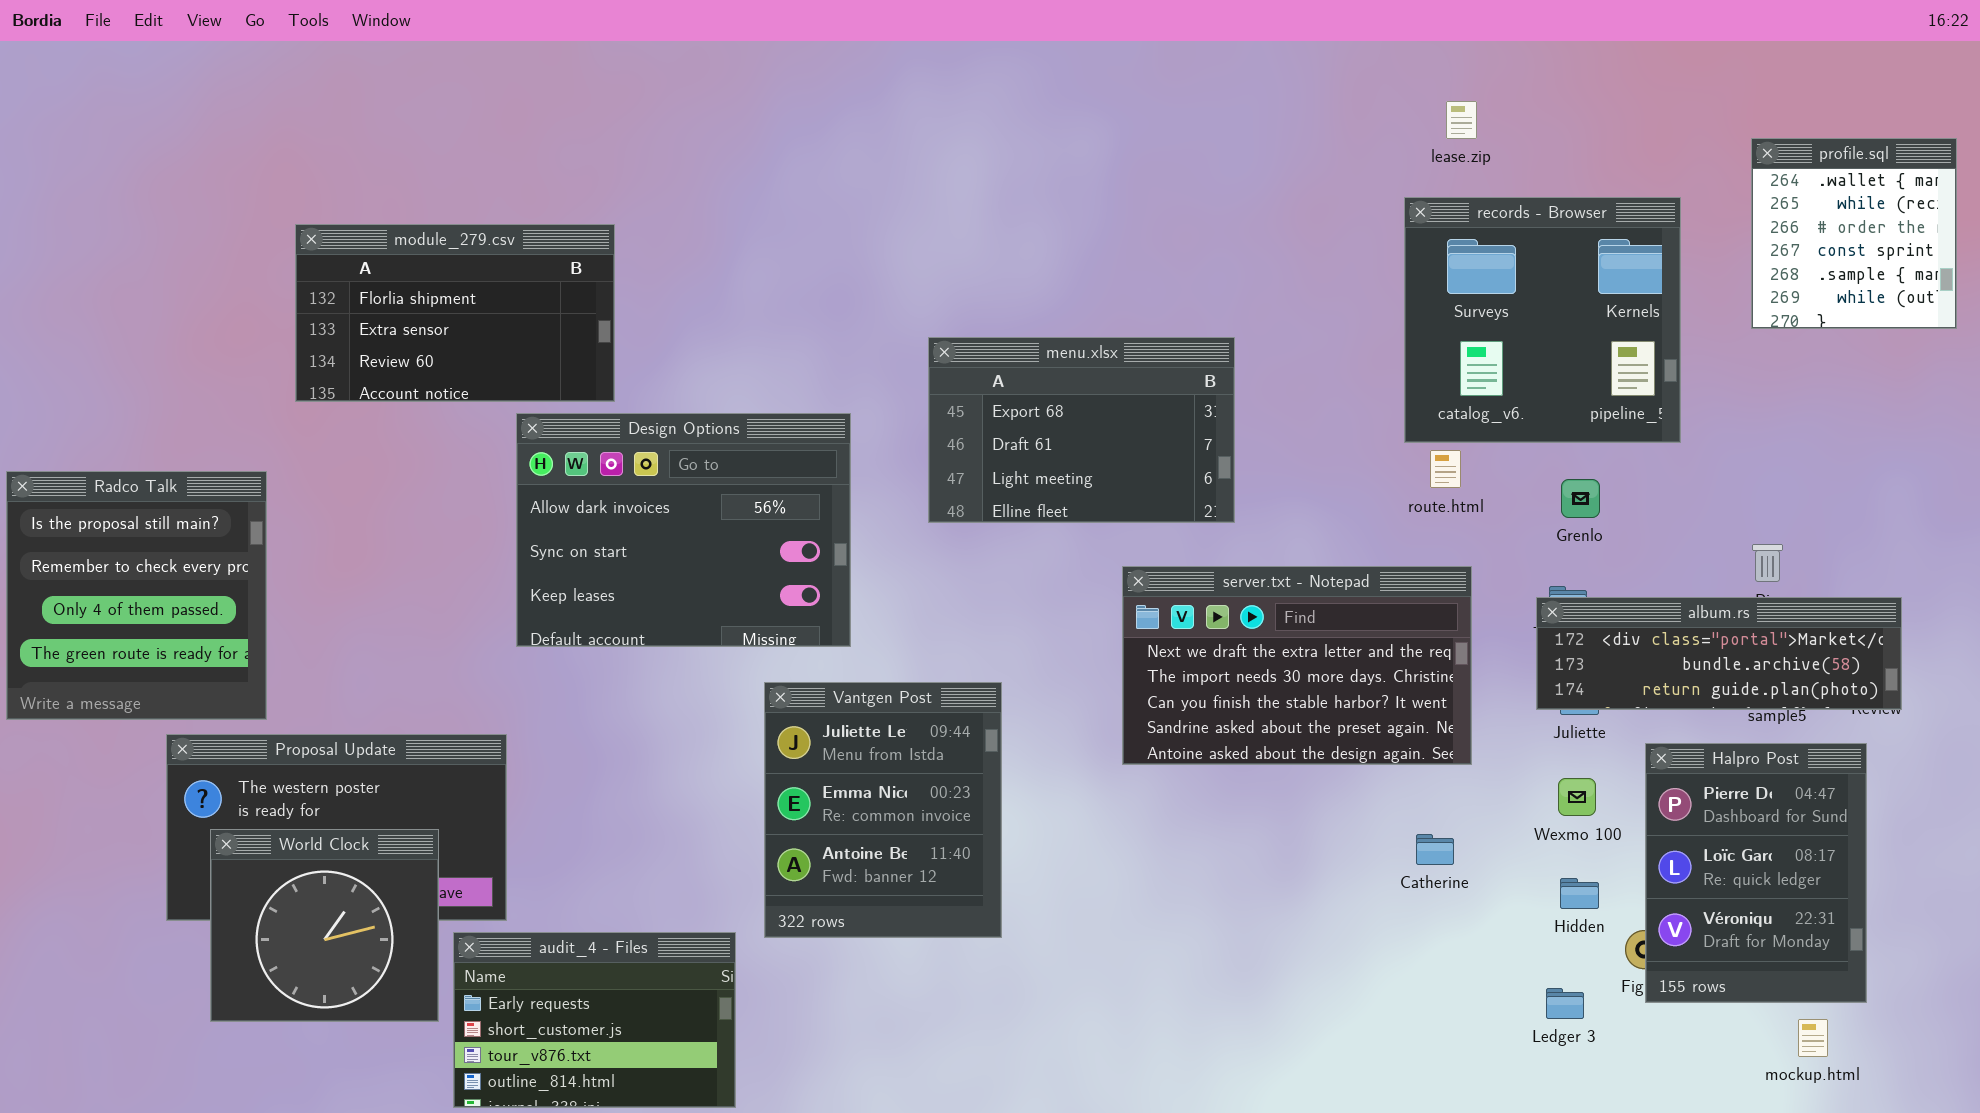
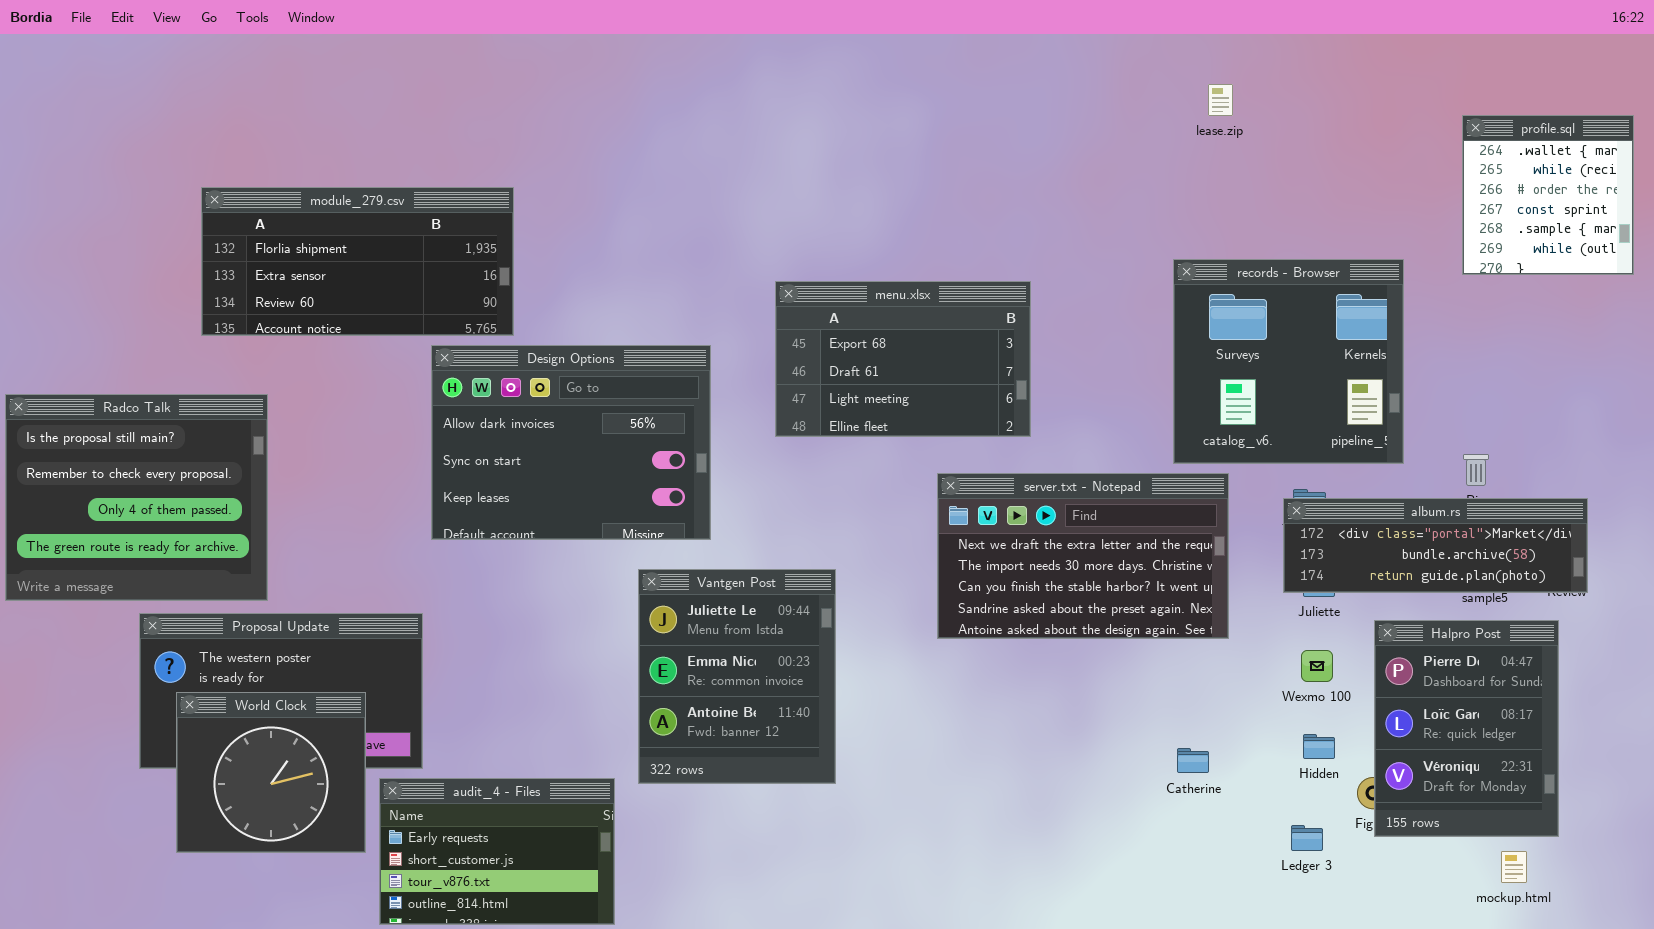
records - Browser: [1404,197,1681,443] -> [1173,259,1404,464], moved
module_279.csv: [295,224,615,402] -> [201,187,514,336], resized
Radco Talk: [6,471,267,720] -> [5,394,268,601], resized
Catherine: [1416,834,1454,865] -> [1177,748,1209,773], moved

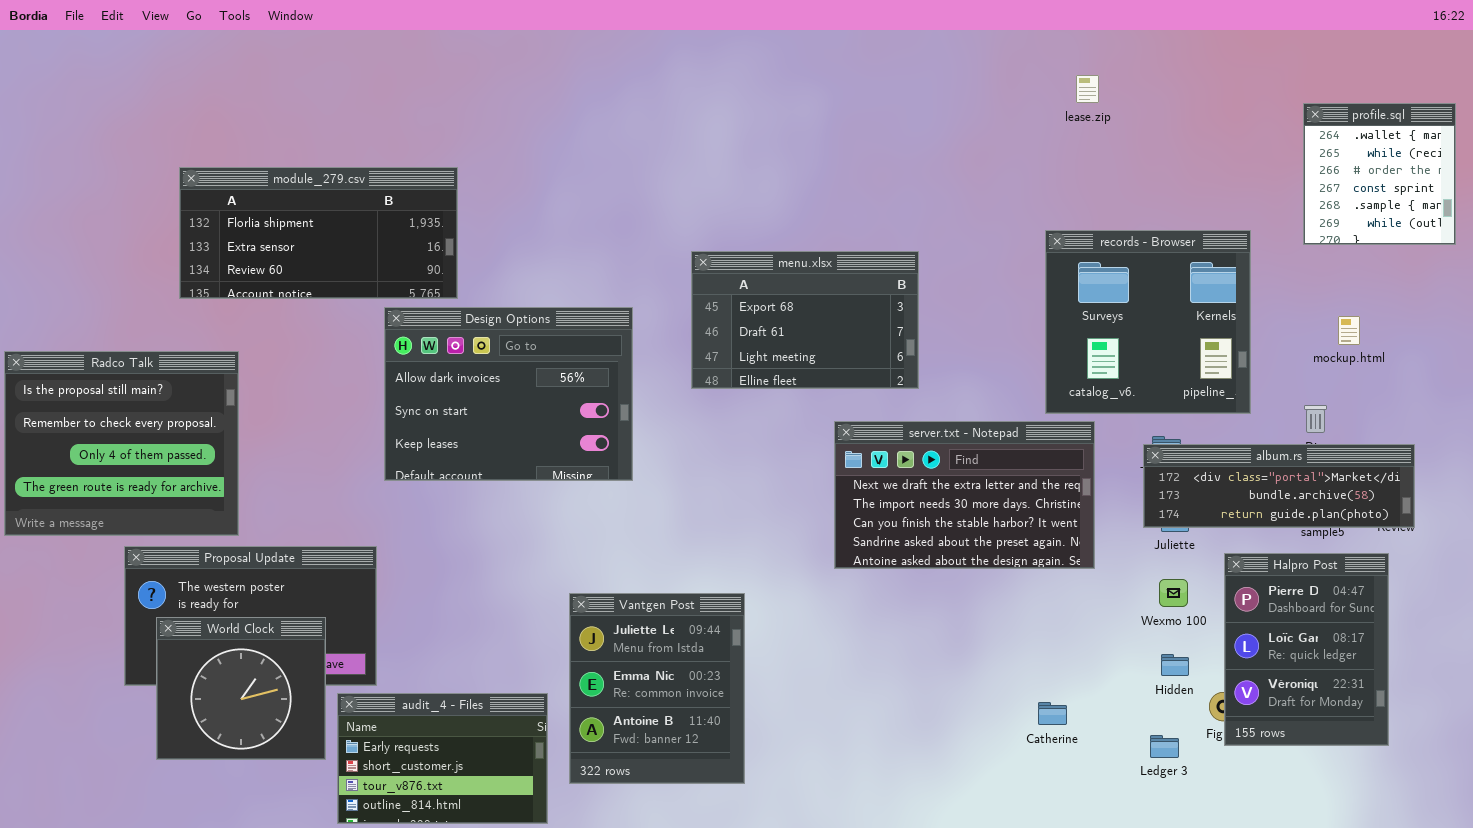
Vantgen Post: [638,569,836,784] -> [569,593,745,784], moved
Catherine: [1177,748,1209,773] -> [1038,702,1067,725], moved
mockup.html: [1501,851,1527,883] -> [1338,316,1360,345], moved

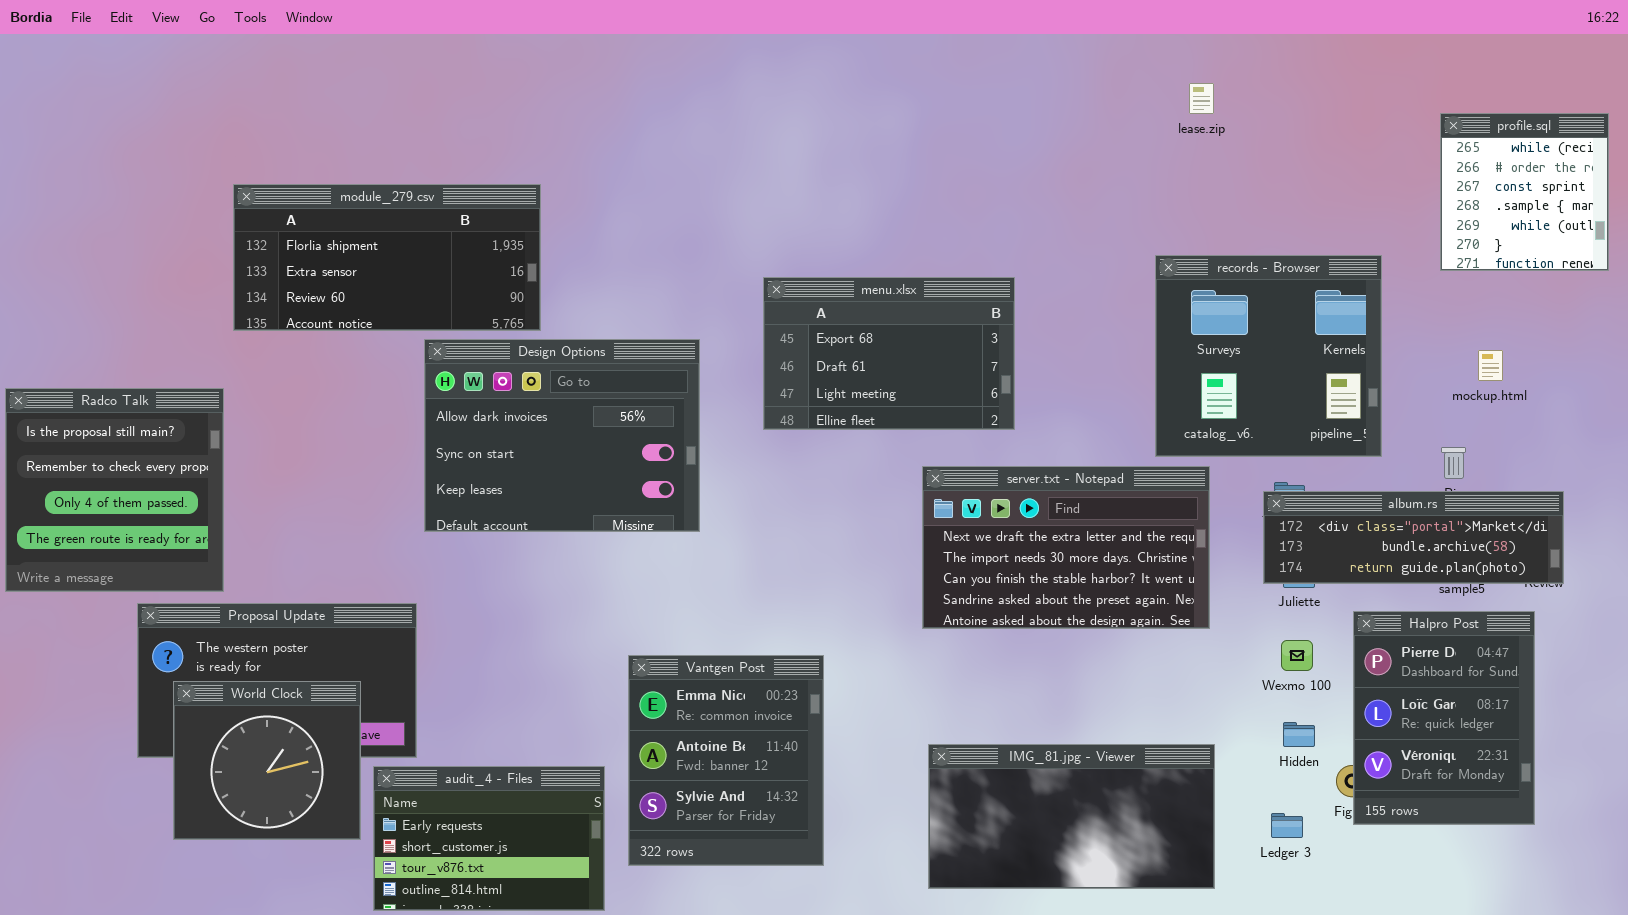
profile.sql: [1303,103,1456,245] -> [1440,113,1609,271], scrolled down 1 row
module_279.csv: [179,167,458,299] -> [233,184,541,331], moved
Radco Talk: [4,351,239,536] -> [5,388,224,592], resized
Vantgen Post: [569,593,745,784] -> [628,655,824,866], scrolled down 1 row
IMG_81.jpg - Viewer: none -> [928,744,1215,889], opened

